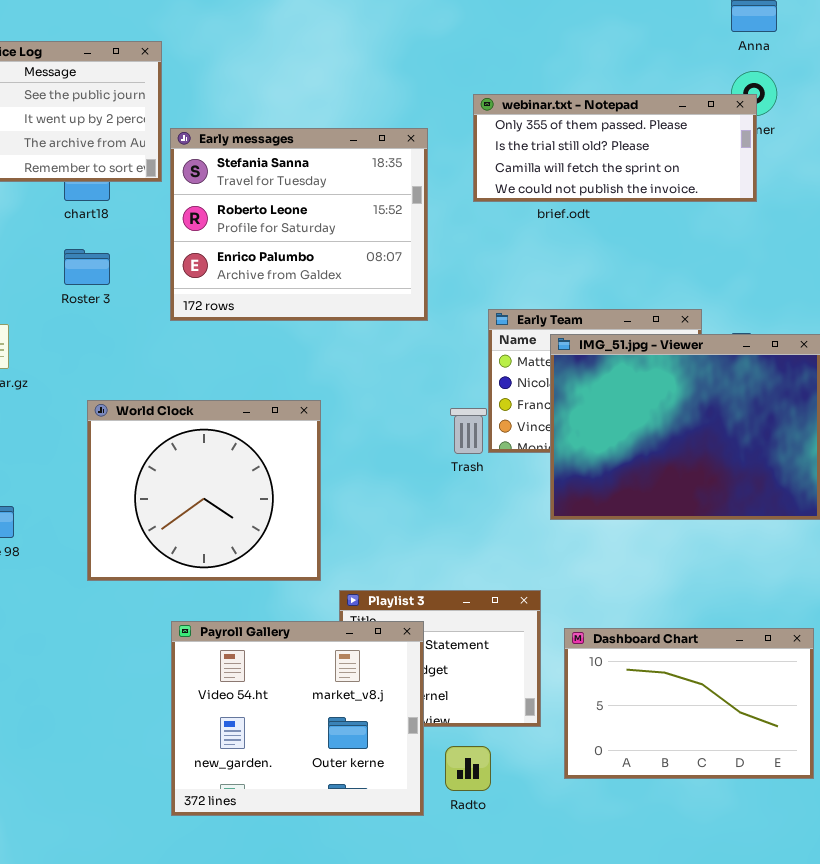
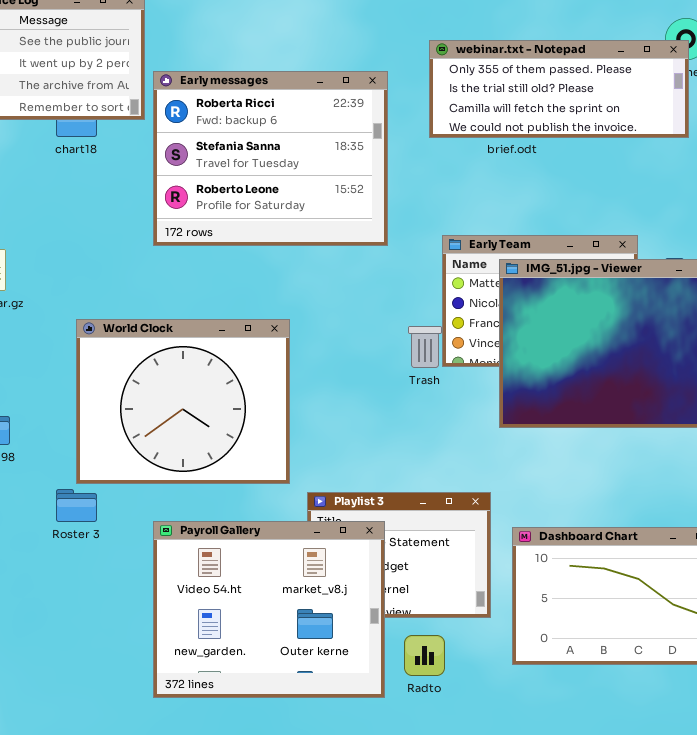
Early messages: [170,128,428,321] -> [153,71,388,246], scrolled up 1 row
Roster 3: [64,249,110,285] -> [56,489,97,522], moved

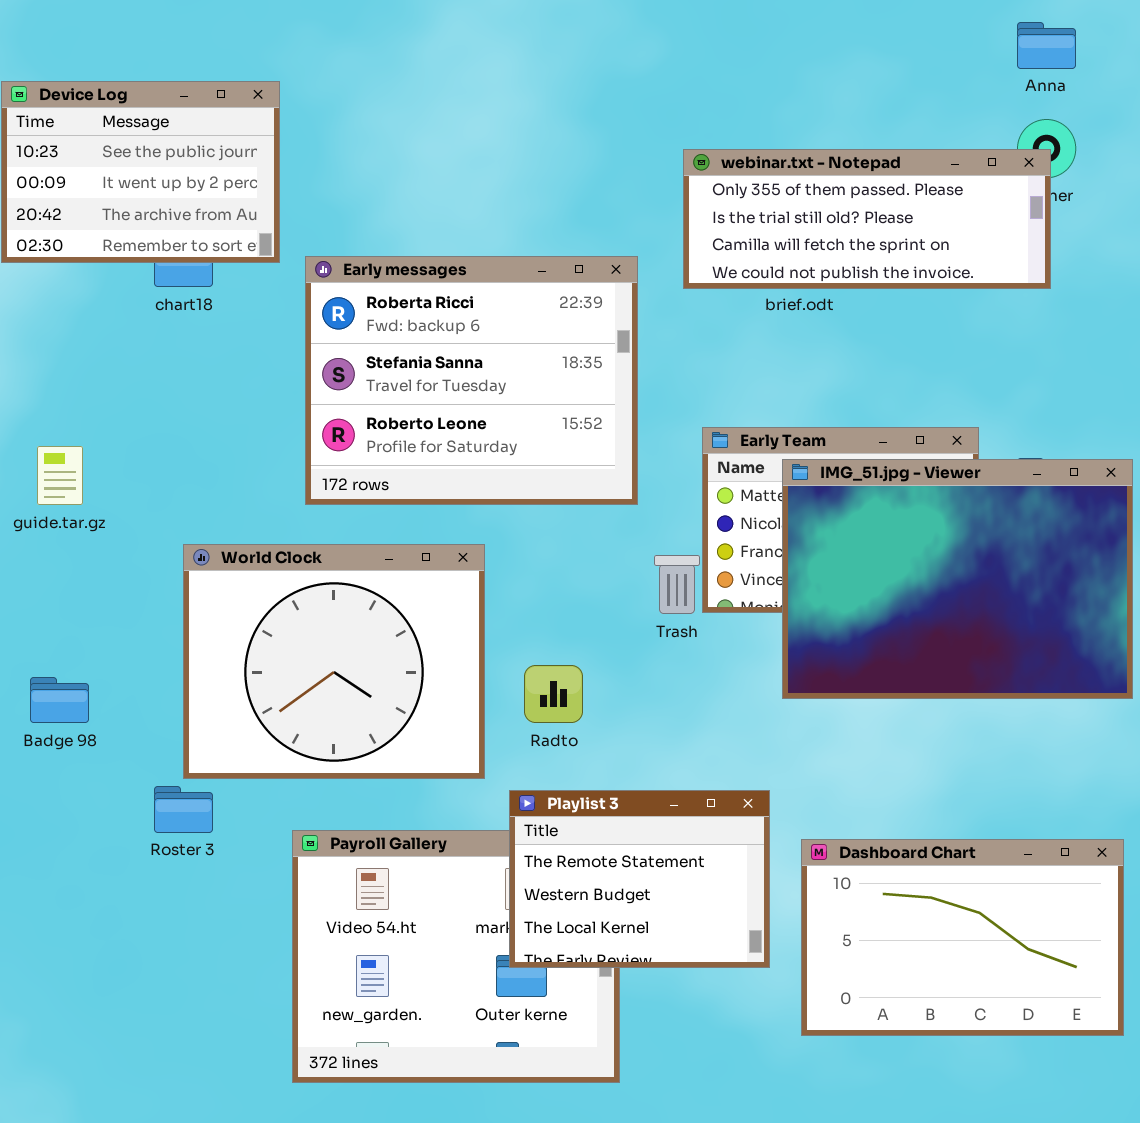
Early messages: [153,71,388,246] -> [305,256,638,505], moved
Playlist 3: [307,492,491,618] -> [509,790,770,968], raised
Radto: [404,635,445,676] -> [524,665,583,723], moved

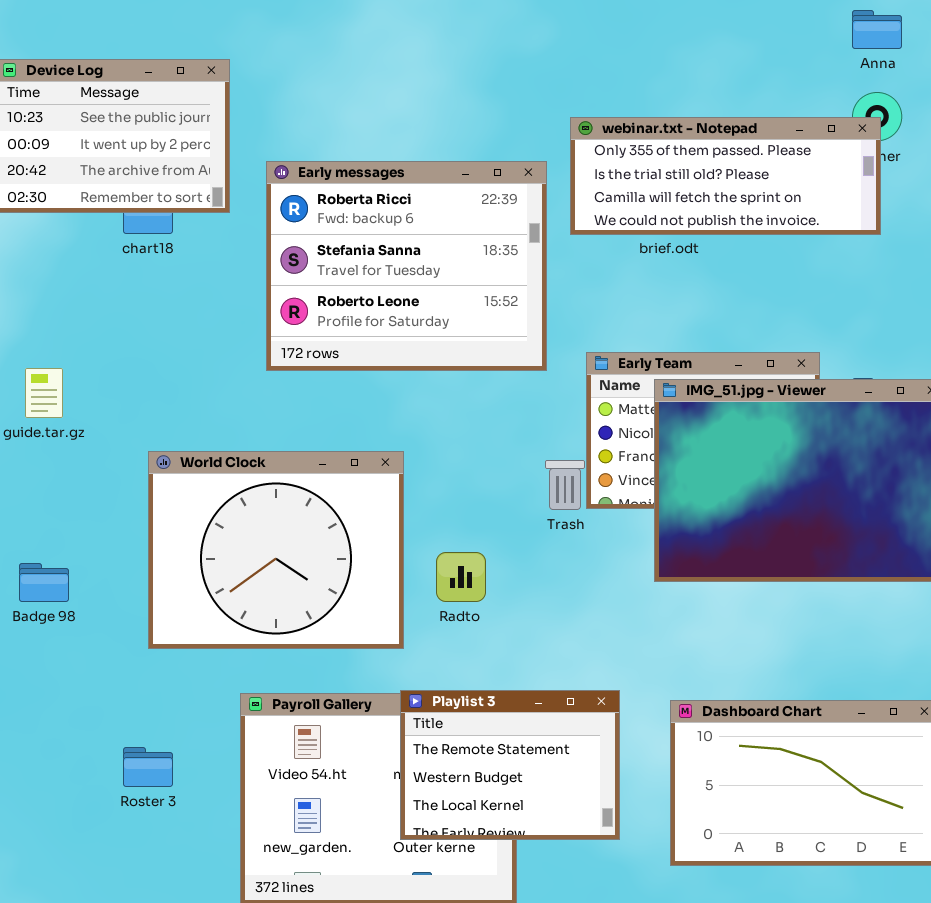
Early messages: [305,256,638,505] -> [266,161,547,371], moved
Roster 3: [154,786,213,833] -> [123,747,173,787], moved
Playlist 3: [509,790,770,968] -> [400,690,620,840], moved

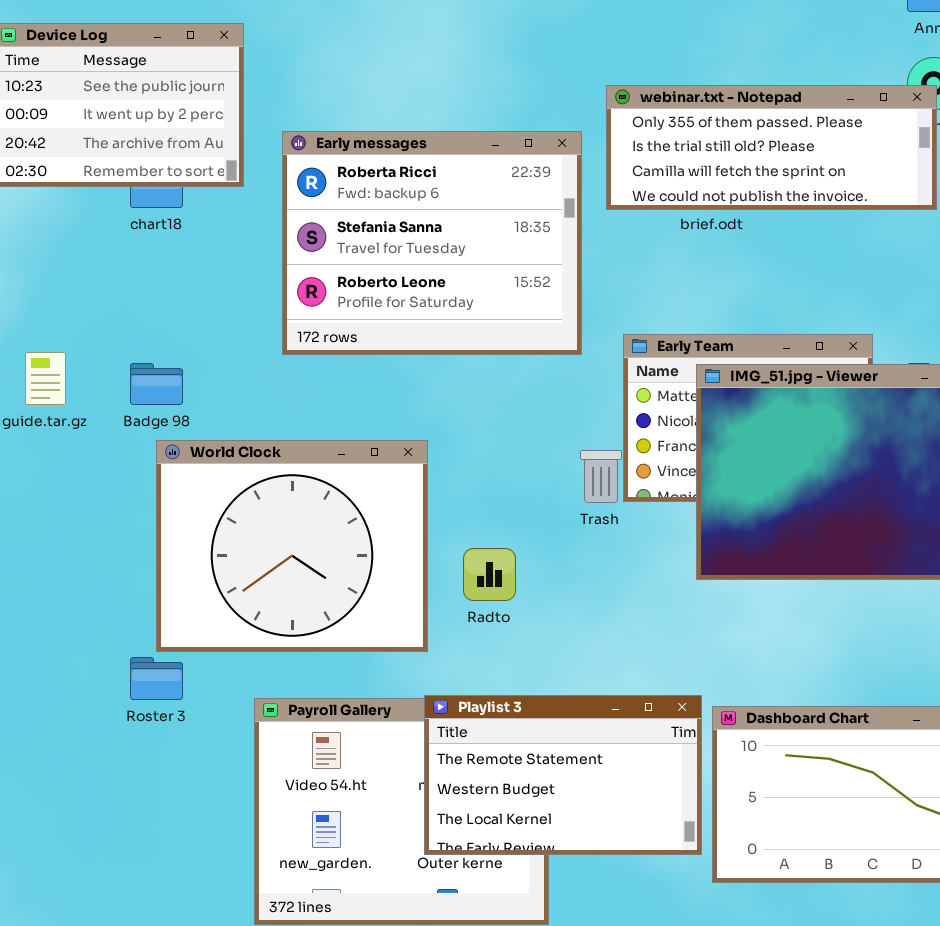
Badge 98: [19,563,69,602] -> [130,363,183,405], moved
Playlist 3: [400,690,620,840] -> [424,695,702,855], resized
Roster 3: [123,747,173,787] -> [130,657,183,700], moved

